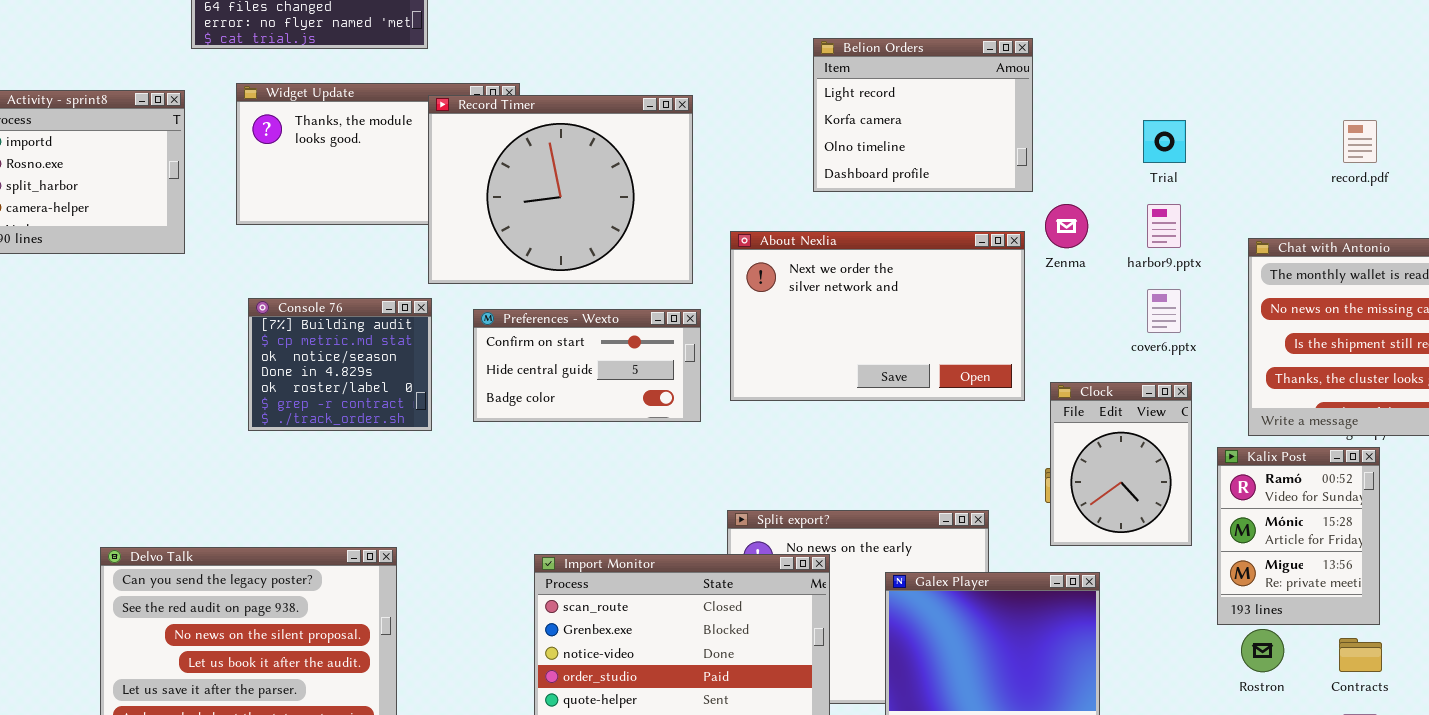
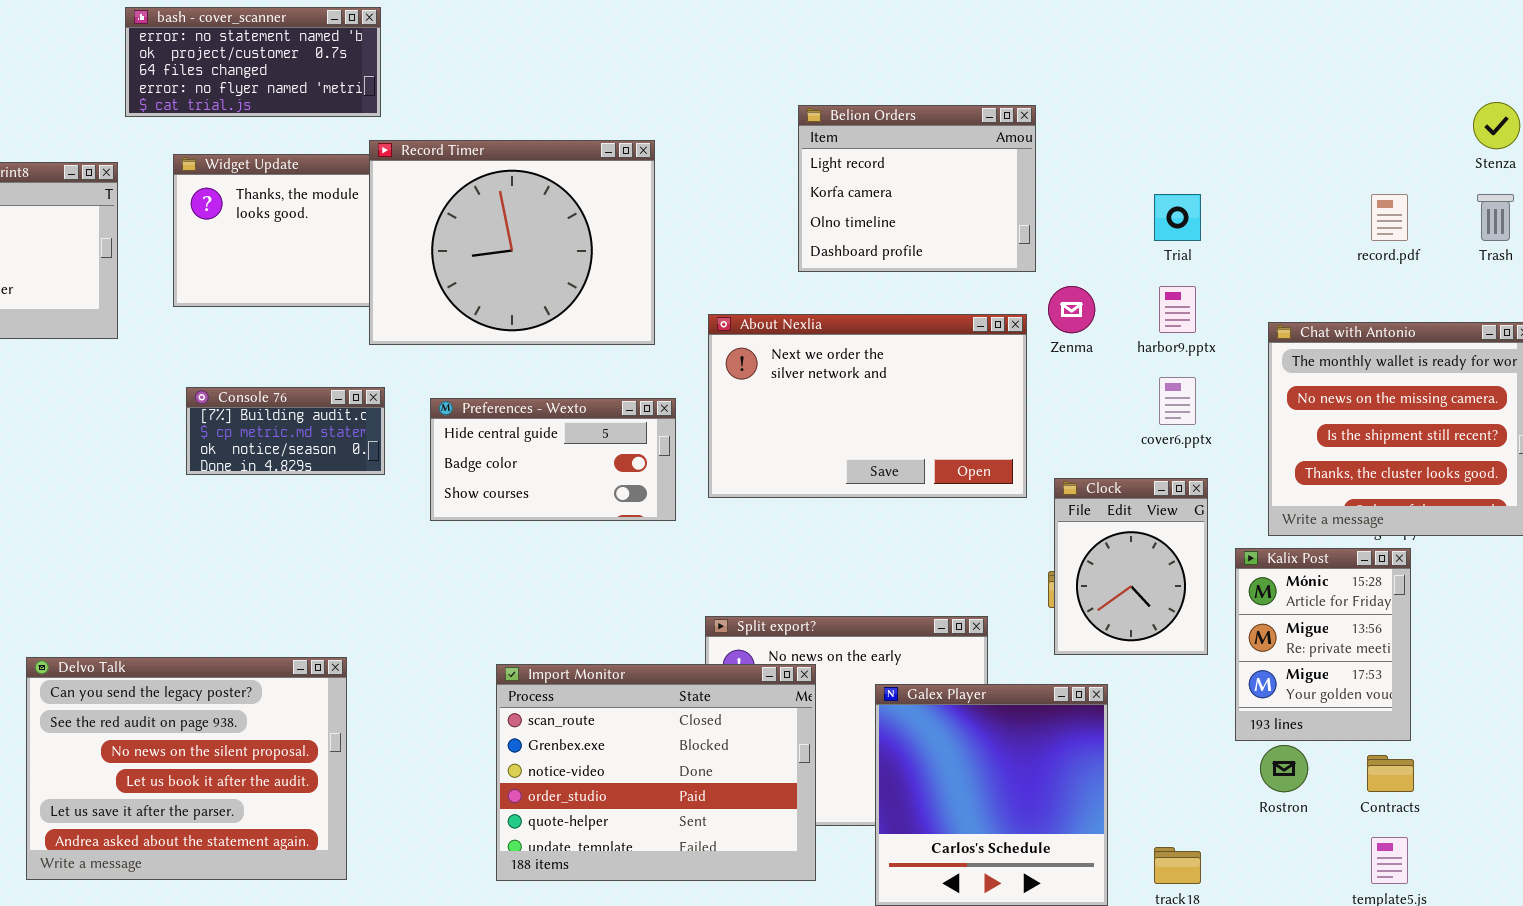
Record Timer: [428,95,693,284] -> [369,140,655,345], moved
Console 76: [248,298,432,431] -> [186,387,385,475], resized
Preferences - Wexto: [473,309,701,422] -> [430,398,676,521], scrolled down 1 row
Kalix Post: [1217,447,1380,625] -> [1235,548,1411,741], scrolled down 1 row

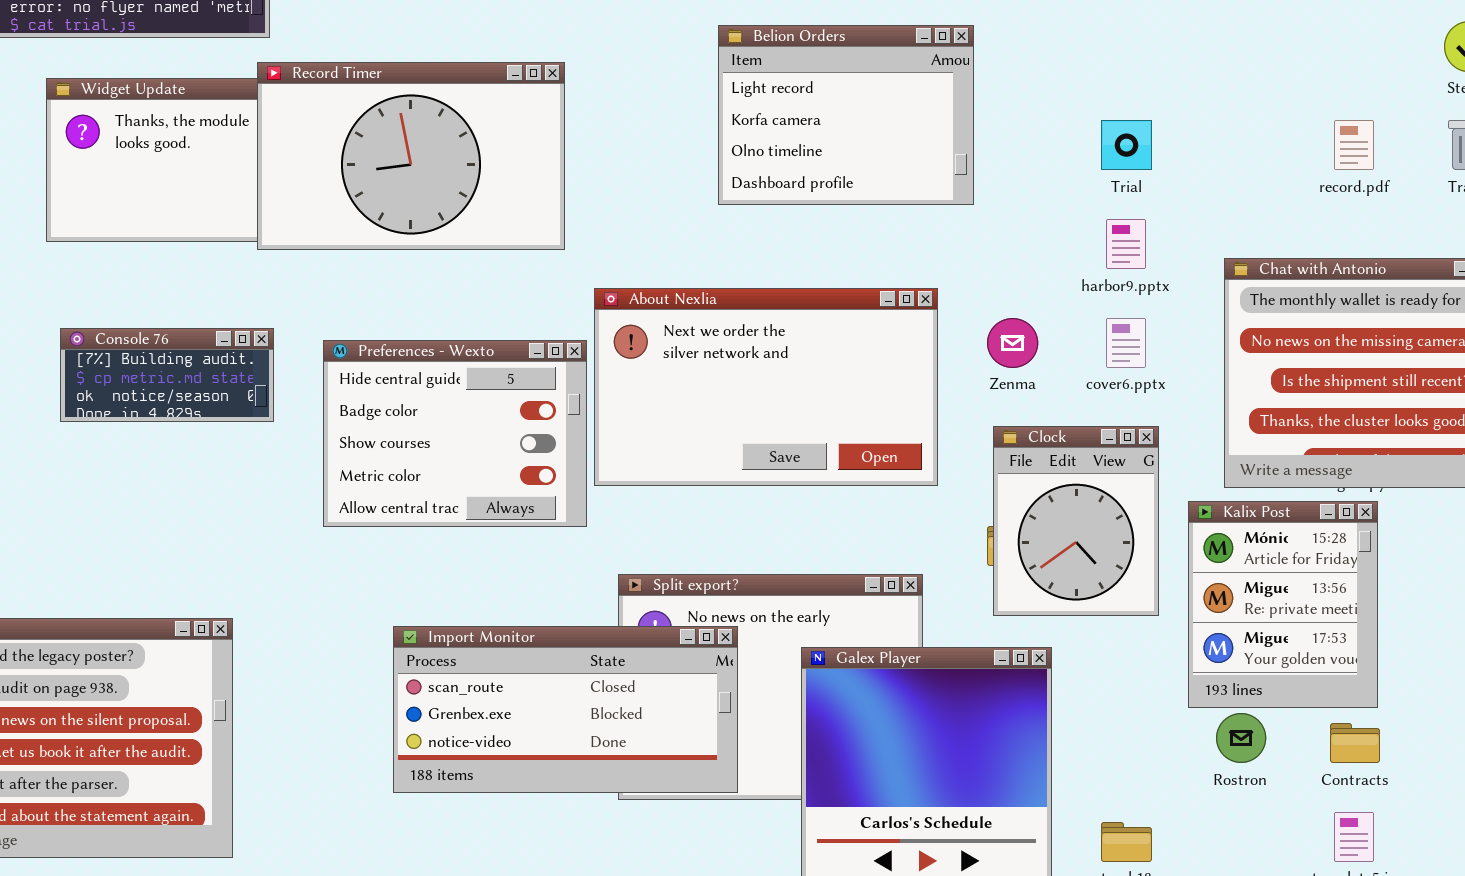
Record Timer: [369,140,655,345] -> [257,62,565,250], resized
Zenma: [1048,286,1095,333] -> [987,318,1038,368], moved
About Nexlia: [708,314,1027,498] -> [594,288,938,486], moved
Preferences - Wexto: [430,398,676,521] -> [323,340,587,527], resized
Import Monitor: [496,664,816,881] -> [393,626,738,793], resized

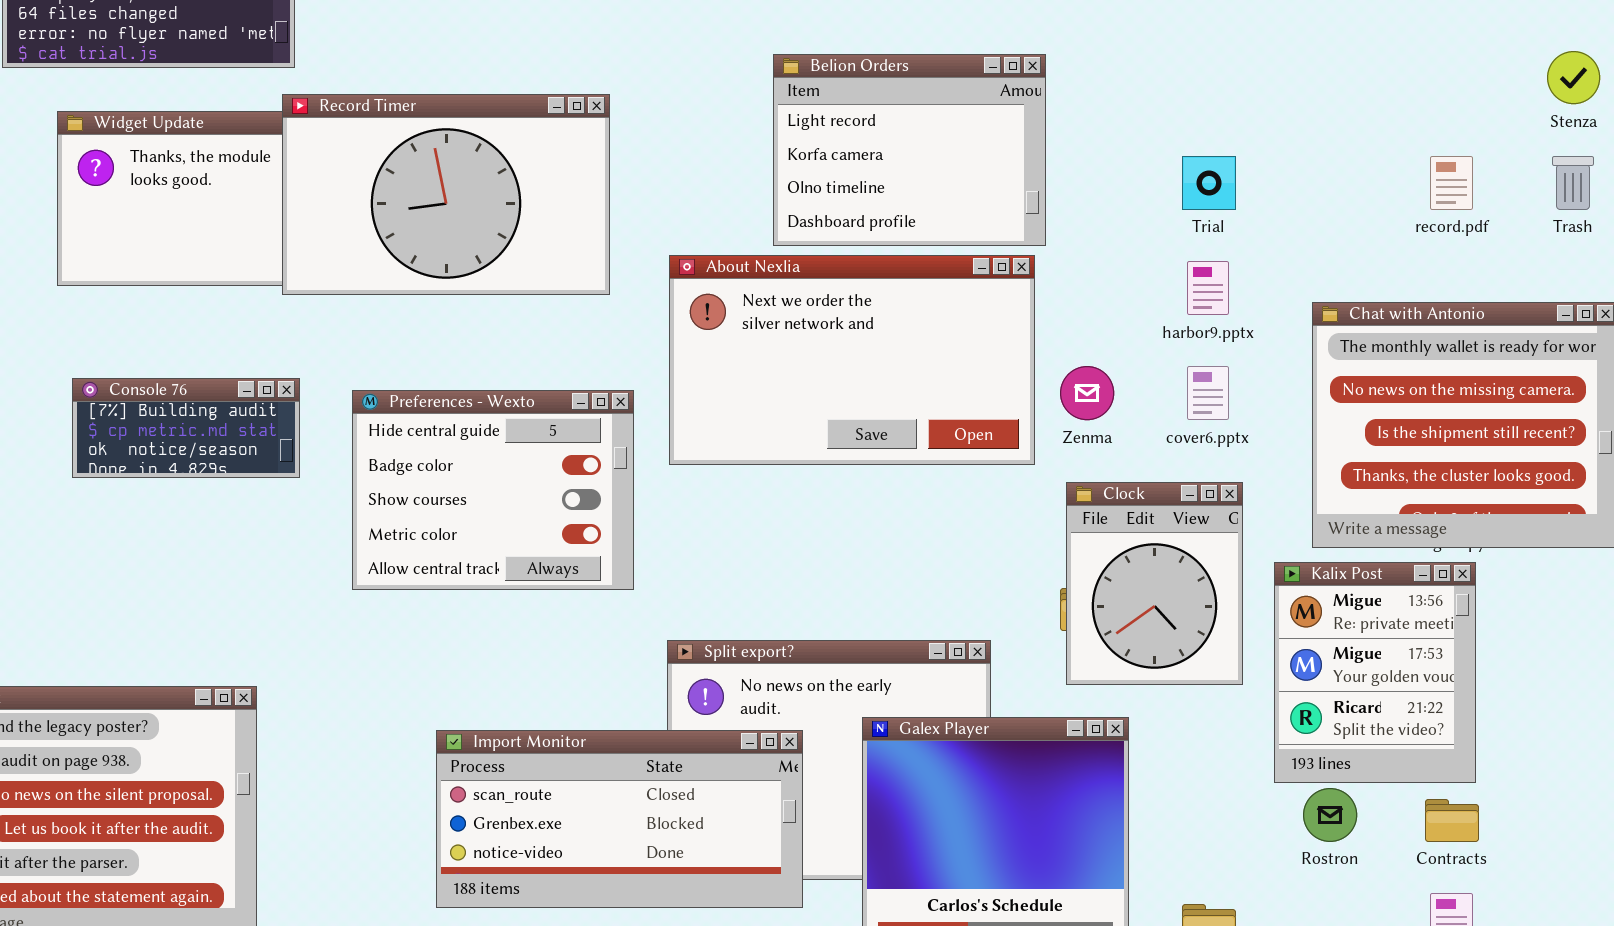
About Nexlia: [594,288,938,486] -> [669,255,1035,465], moved
Kalix Post: [1188,501,1378,708] -> [1274,562,1476,783], scrolled down 1 row
Import Monitor: [393,626,738,793] -> [436,730,803,908], moved

